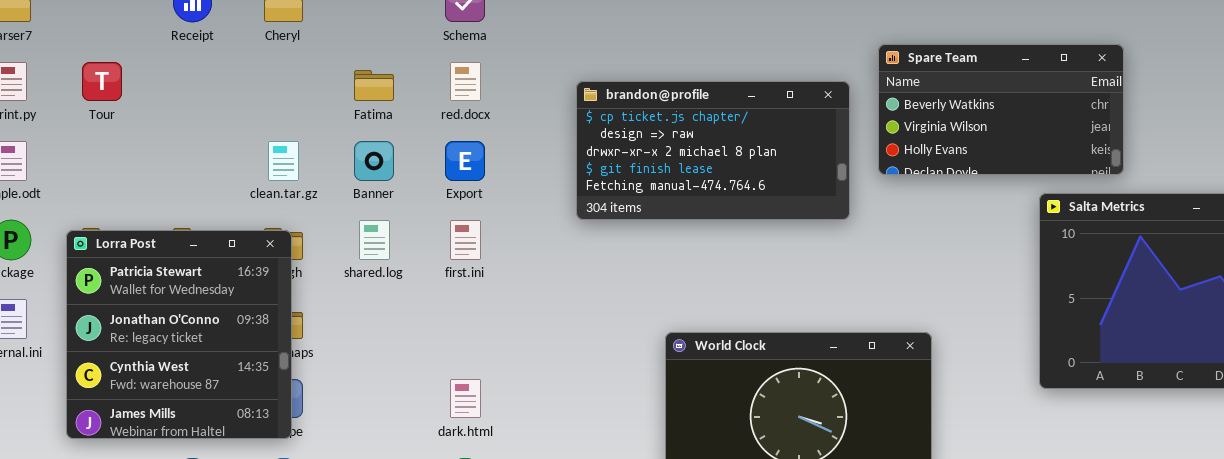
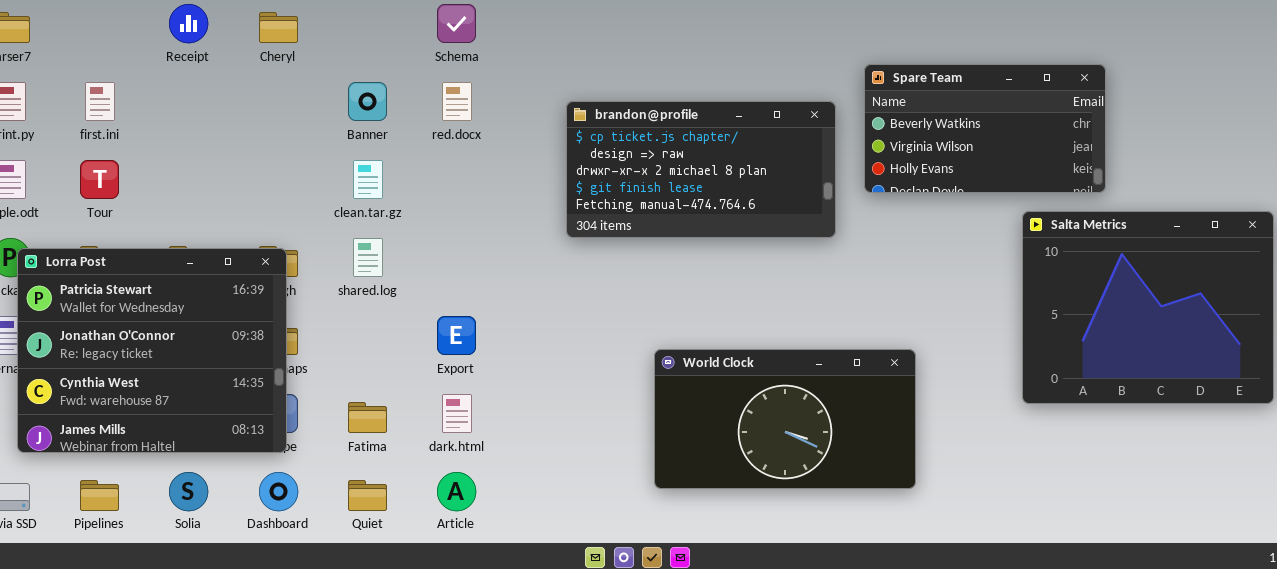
Tour: [82,62,122,101] -> [80,160,119,199], moved
Fatima: [354,70,394,101] -> [348,402,387,433], moved
clean.tar.gz: [268,141,299,181] -> [353,160,383,199], moved
Banner: [354,141,394,181] -> [348,82,387,121], moved
Export: [445,141,485,181] -> [437,316,476,355], moved
first.ini: [450,220,481,260] -> [85,82,115,121], moved
Lorra Post: [66,230,292,439] -> [17,248,287,453], resized

